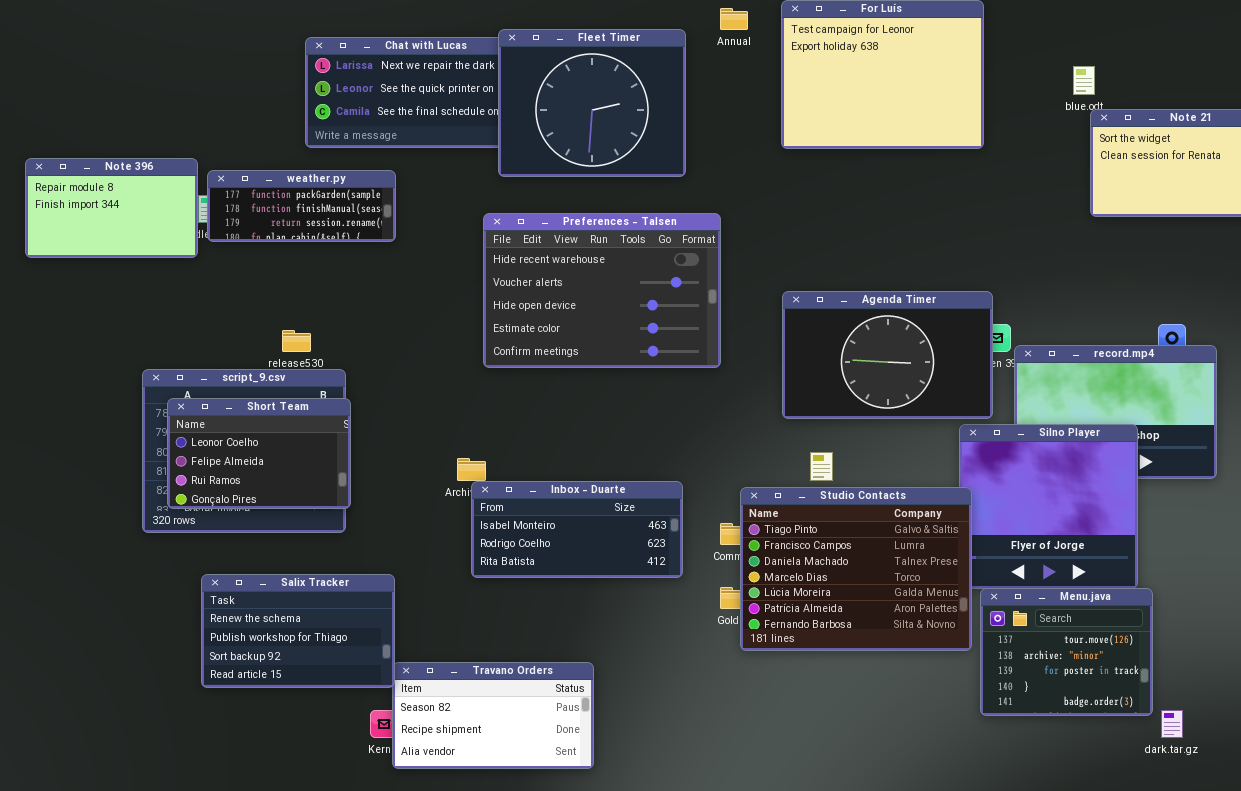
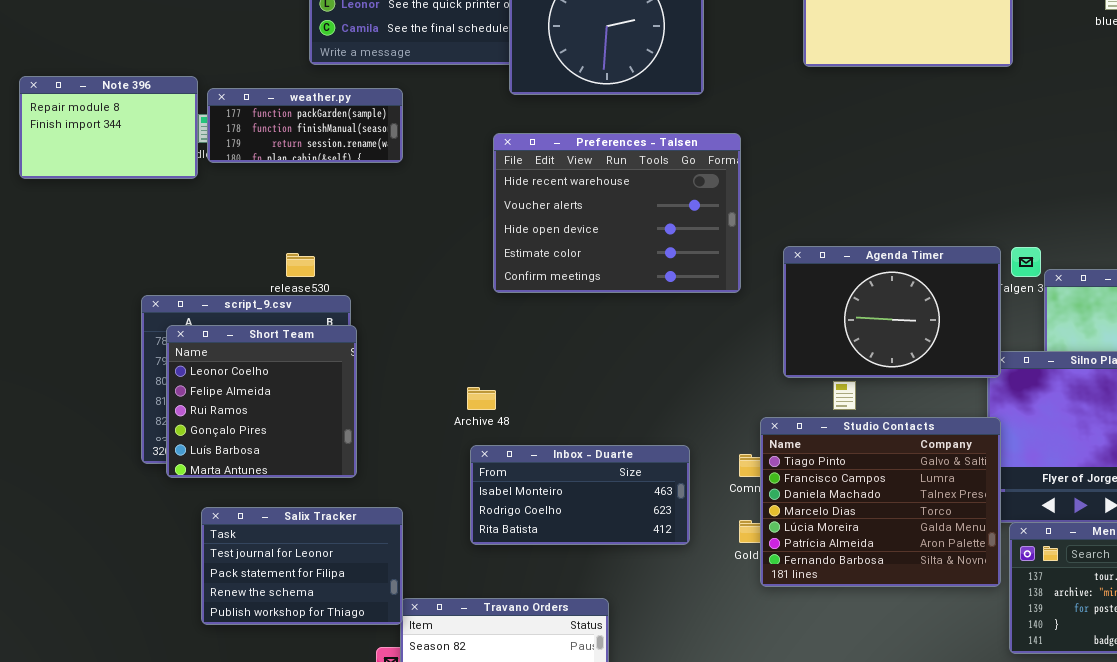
Agenda Timer: [782,291,993,419] -> [783,246,1001,378], moved
Short Team: [167,398,351,509] -> [166,325,357,478], resized
Inbox - Duarte: [471,481,683,578] -> [470,445,690,545], moved
Salix Tracker: [201,574,395,688] -> [201,507,403,625], scrolled up 2 rows

